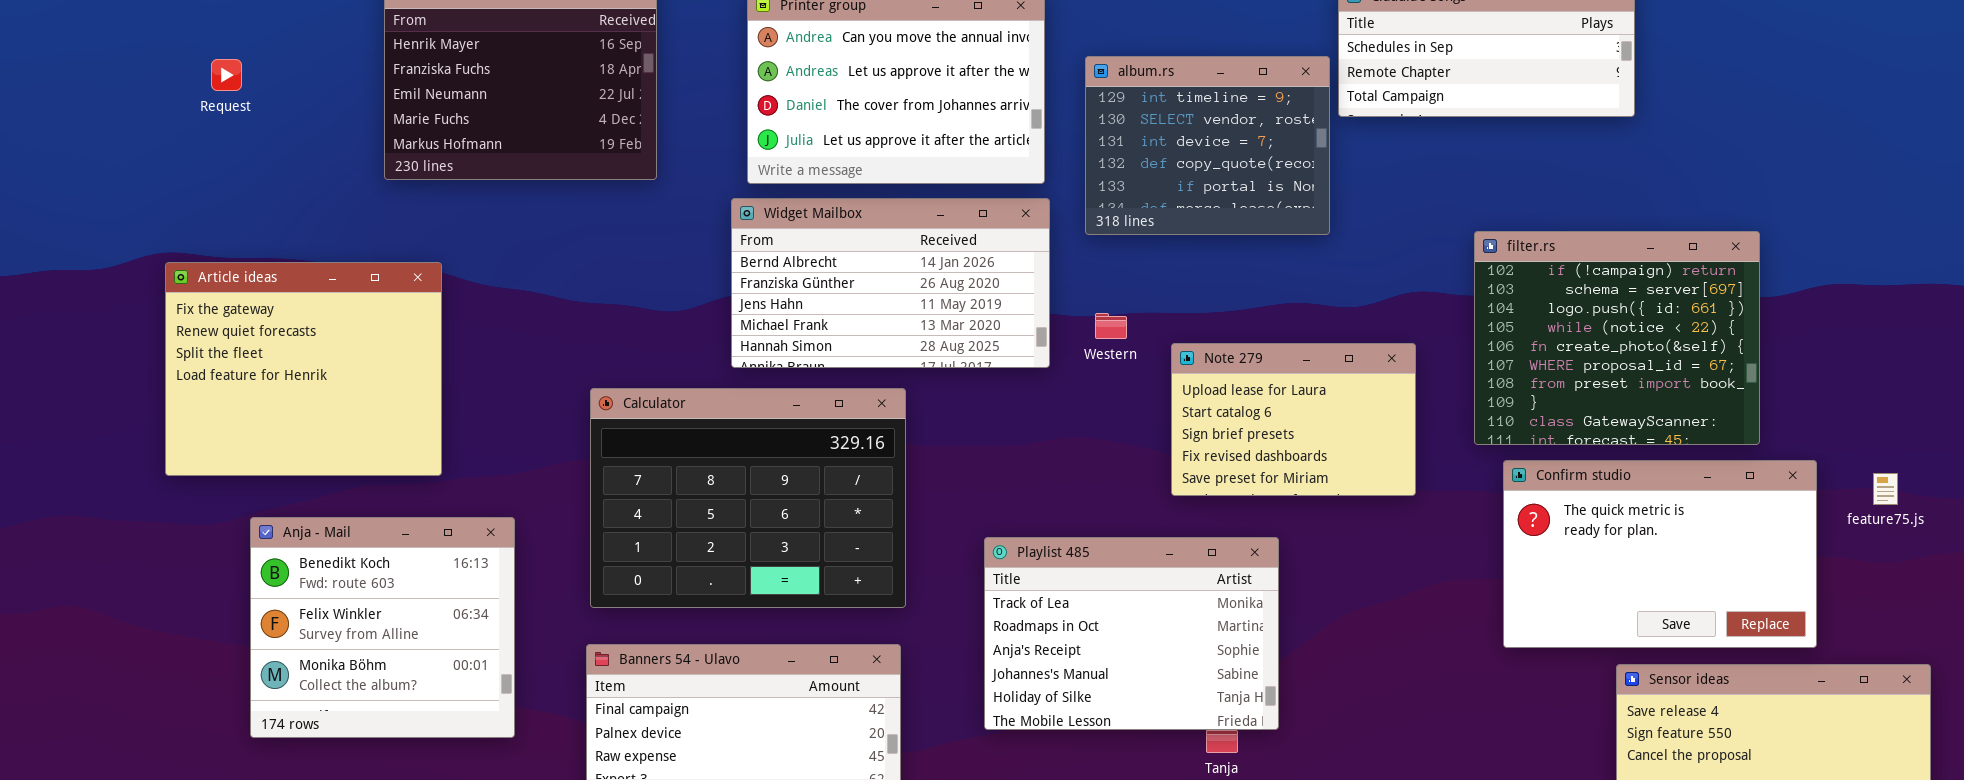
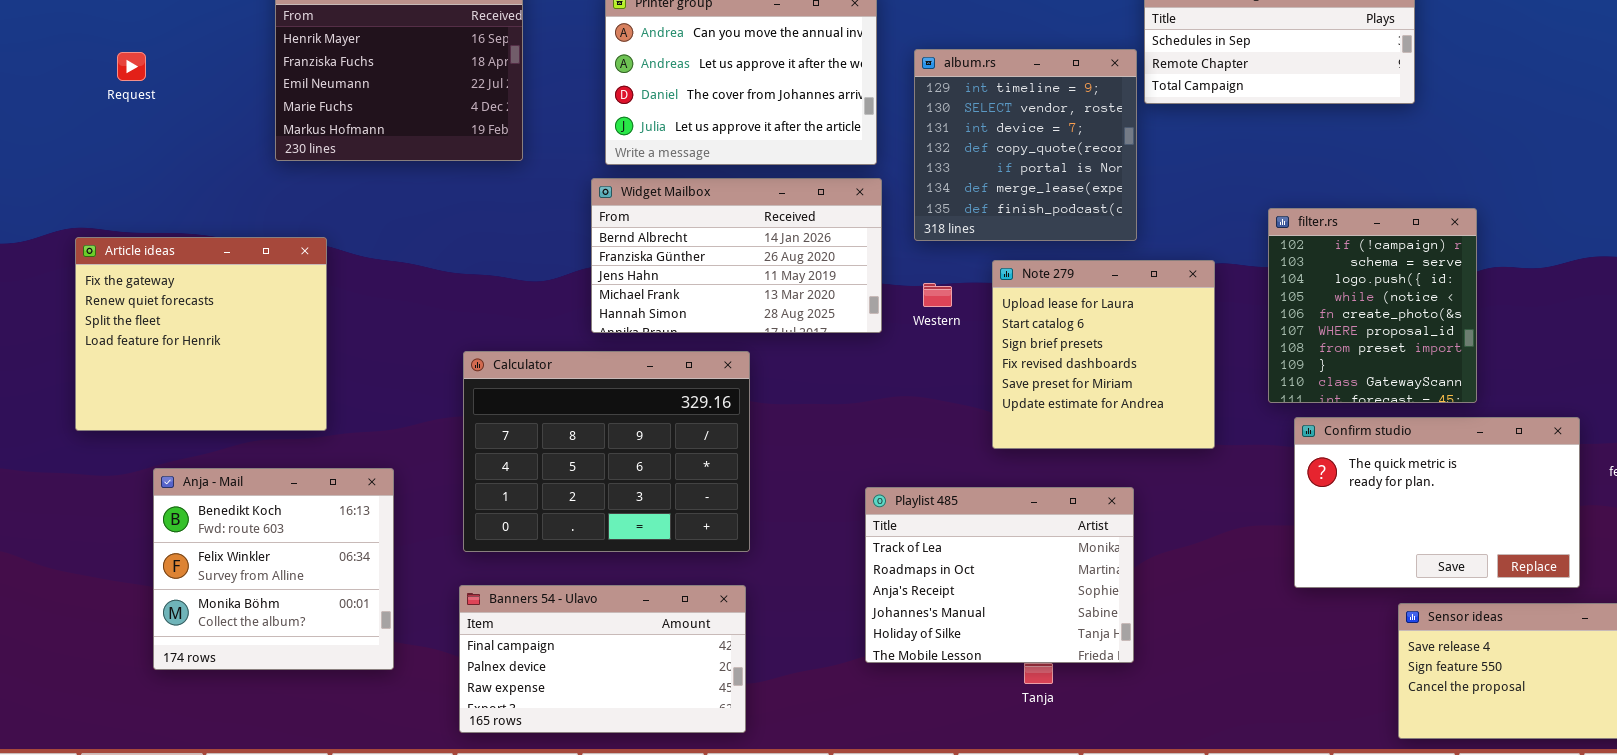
album.rs: [1085,56,1330,235] -> [914,49,1137,241], resized
filter.rs: [1474,231,1760,445] -> [1268,208,1477,403], resized
Note 279: [1171,343,1416,496] -> [992,260,1215,449], resized
Playlist 485: [984,537,1279,730] -> [865,487,1134,663], moved

